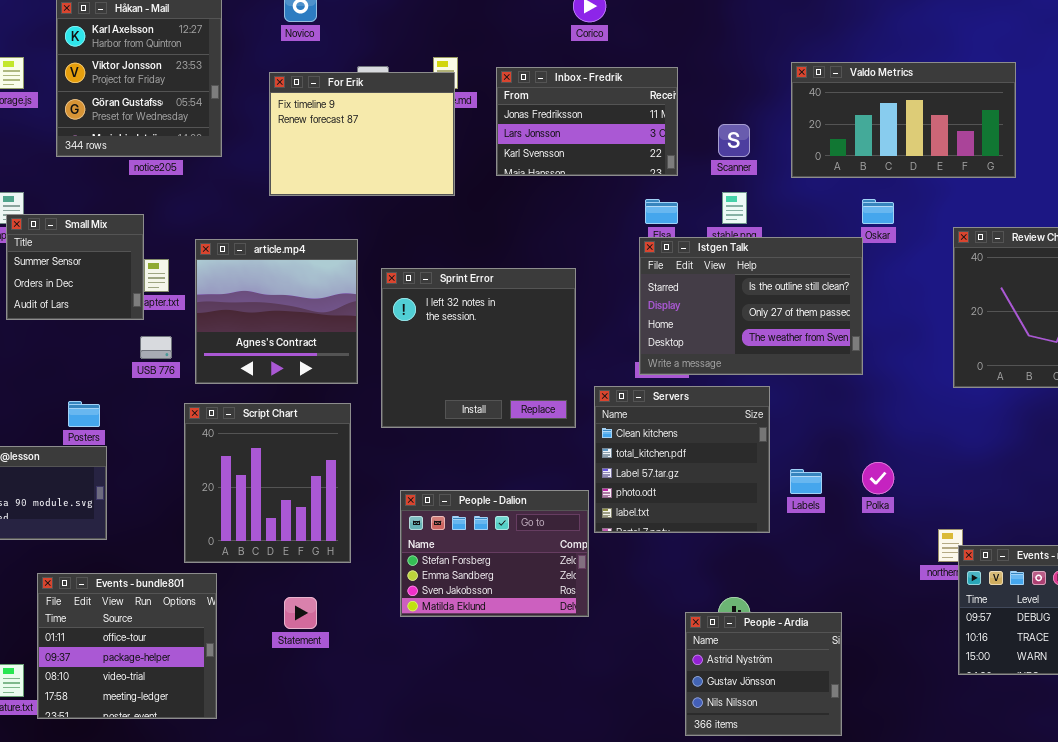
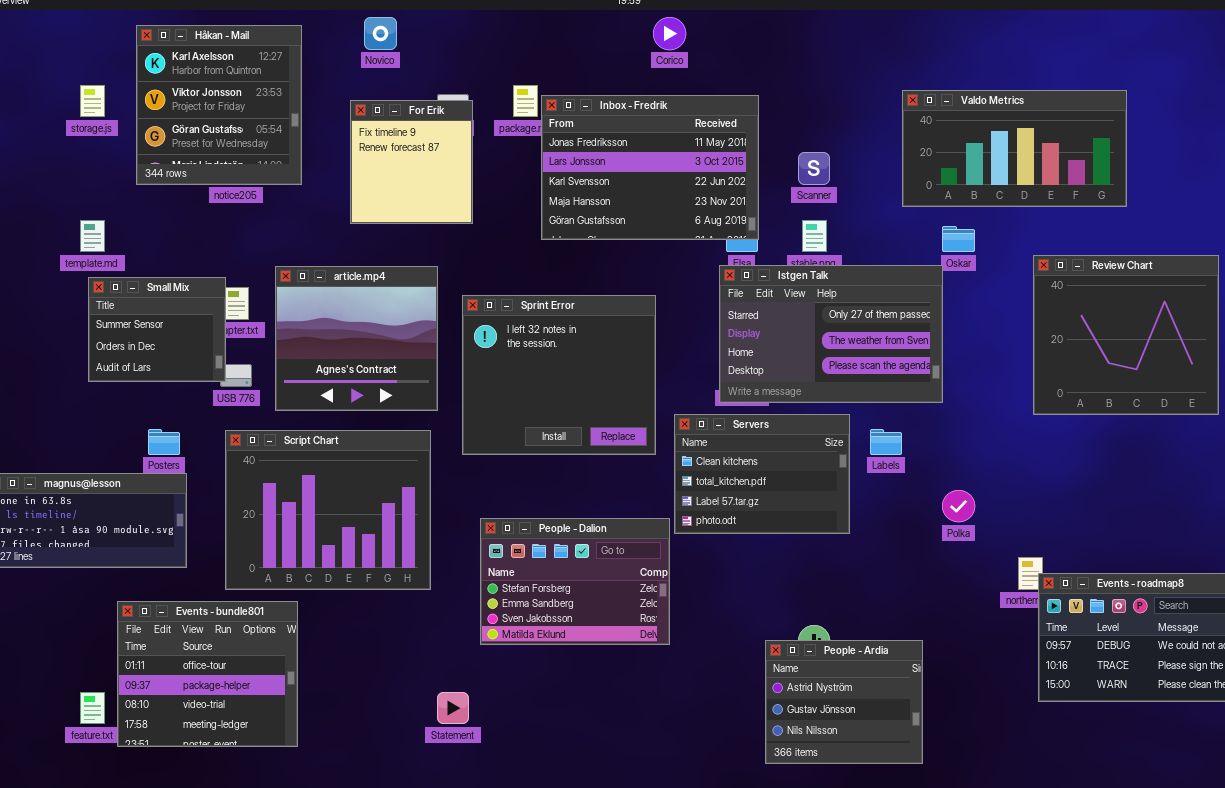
Valdo Metrics: [791,62,1016,178] -> [902,90,1127,207], moved
Inbox - Fredrik: [496,67,678,176] -> [541,95,759,240], resized
For Erik: [269,72,455,196] -> [350,100,473,224], resized
Small Mix: [6,214,144,320] -> [88,277,226,382], moved
Istgen Talk: [639,237,863,375] -> [719,265,943,403], scrolled down 1 row
Servers: [594,386,770,533] -> [674,414,850,534], resized
Script Chart: [184,403,351,563] -> [225,430,431,590], resized
Labels: [790,469,822,494] -> [870,429,902,455], moved
Statement: [284,597,317,629] -> [437,692,469,724], moved

